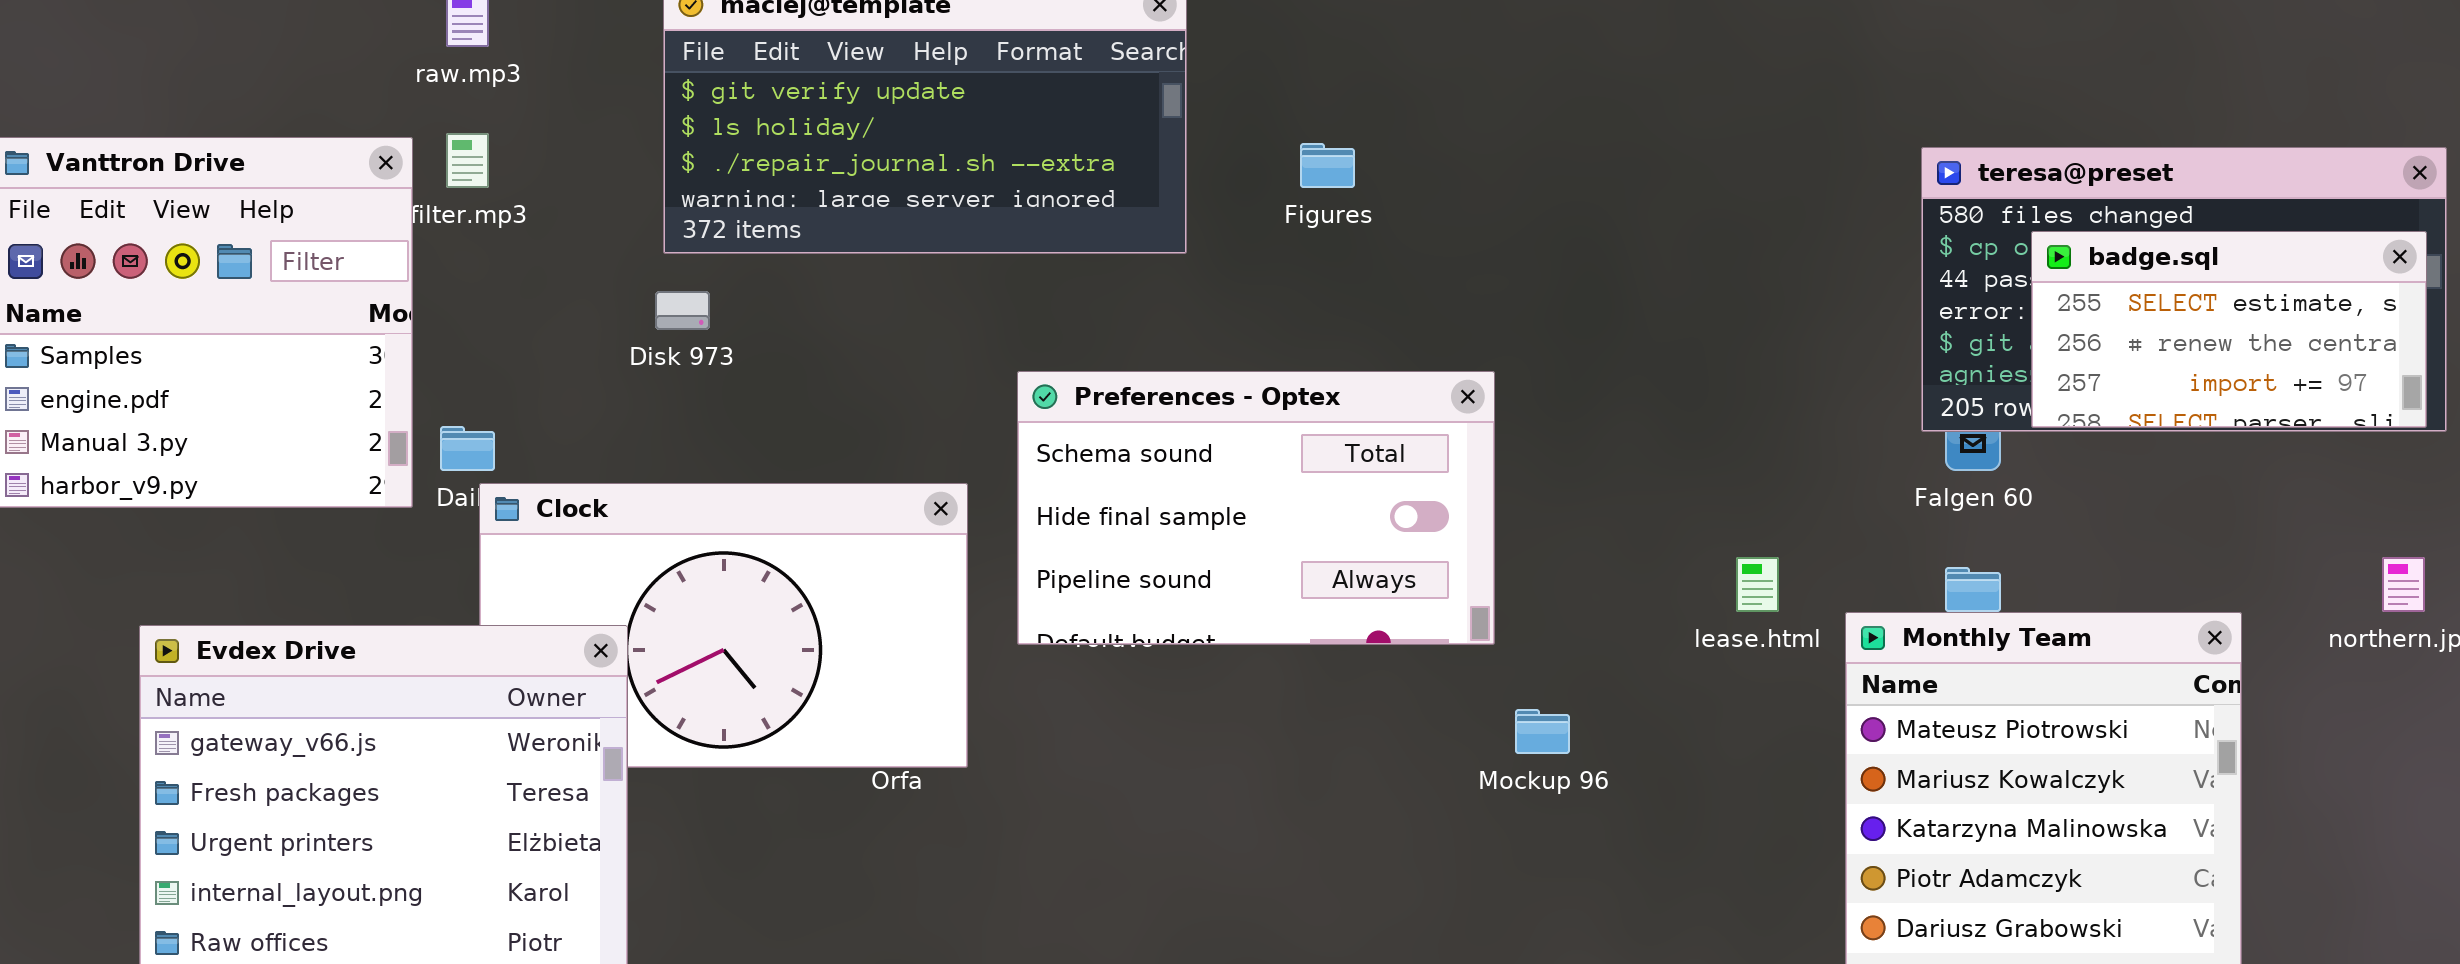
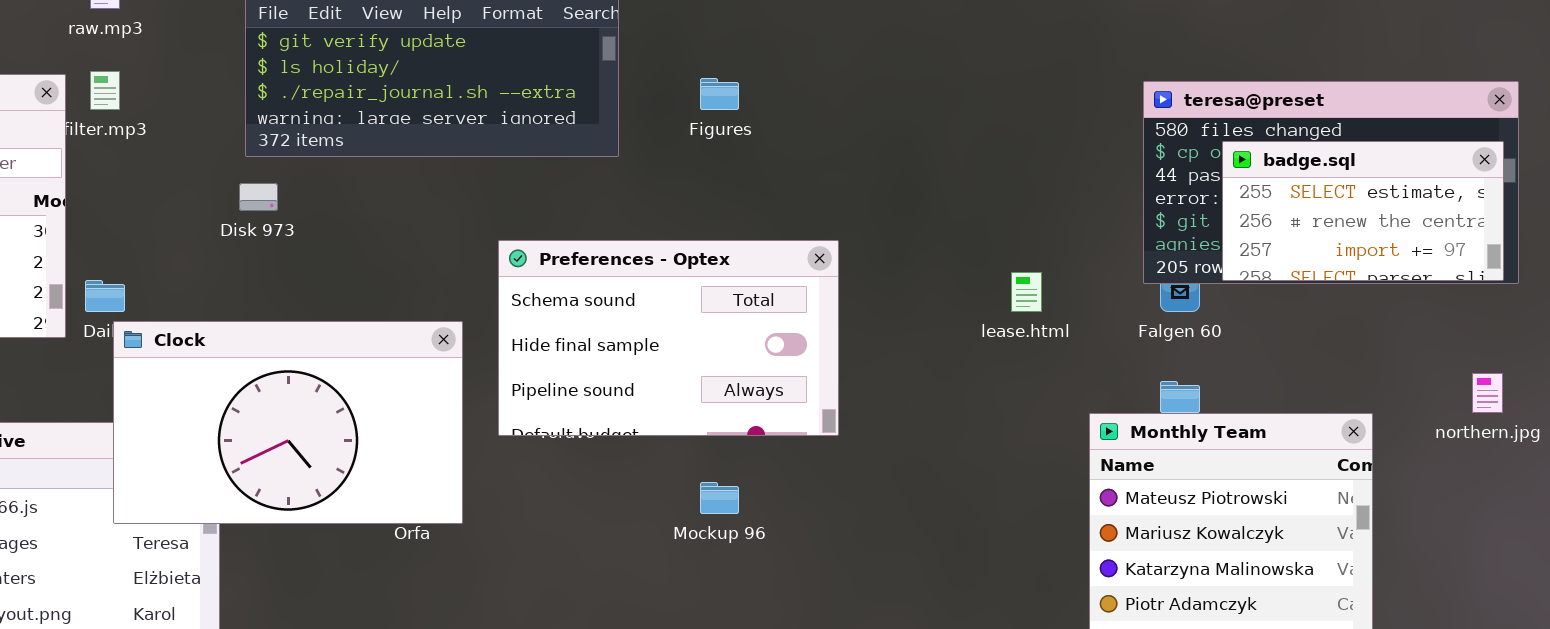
Clock: [479,483,968,768] -> [113,321,463,524], raised
lease.html: [1736,557,1779,612] -> [1011,272,1042,312], moved
Mockup 96: [1515,709,1570,754] -> [700,482,739,514], moved

